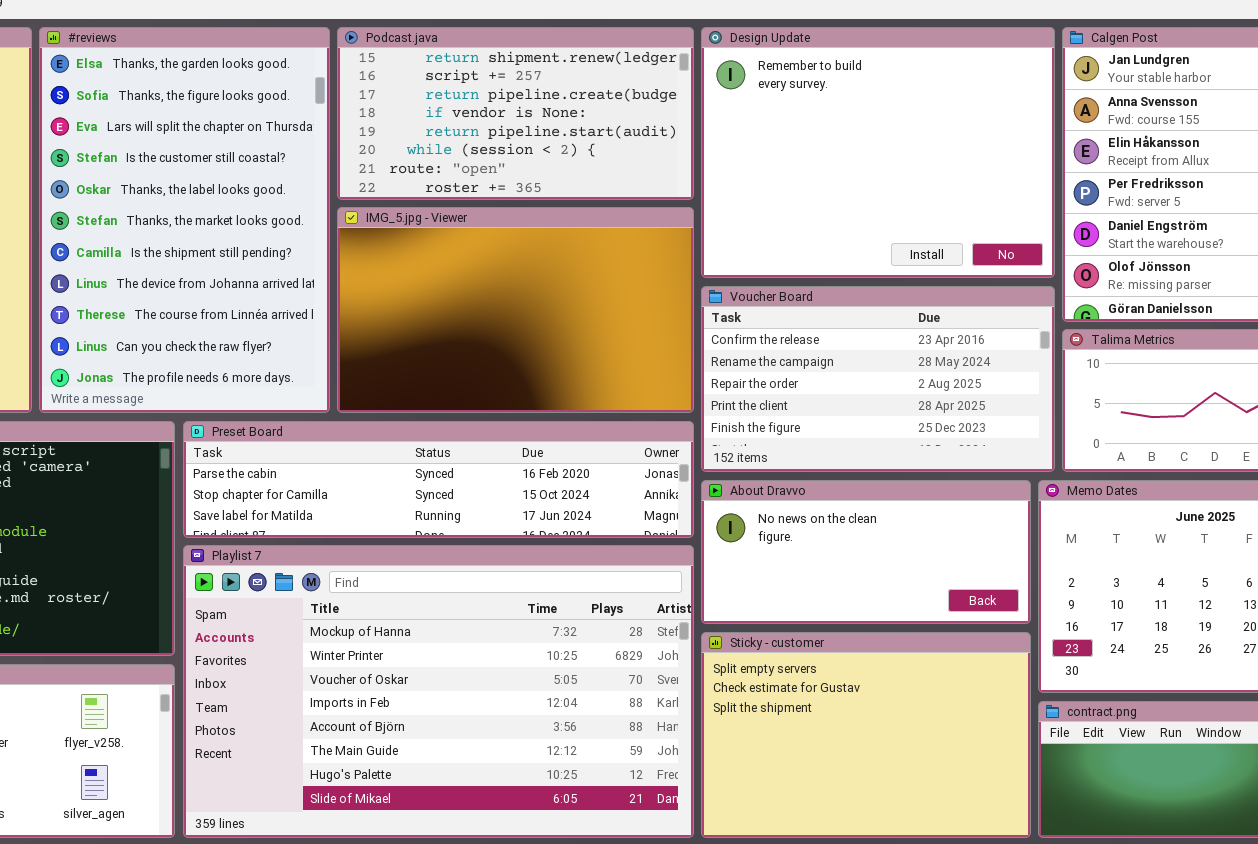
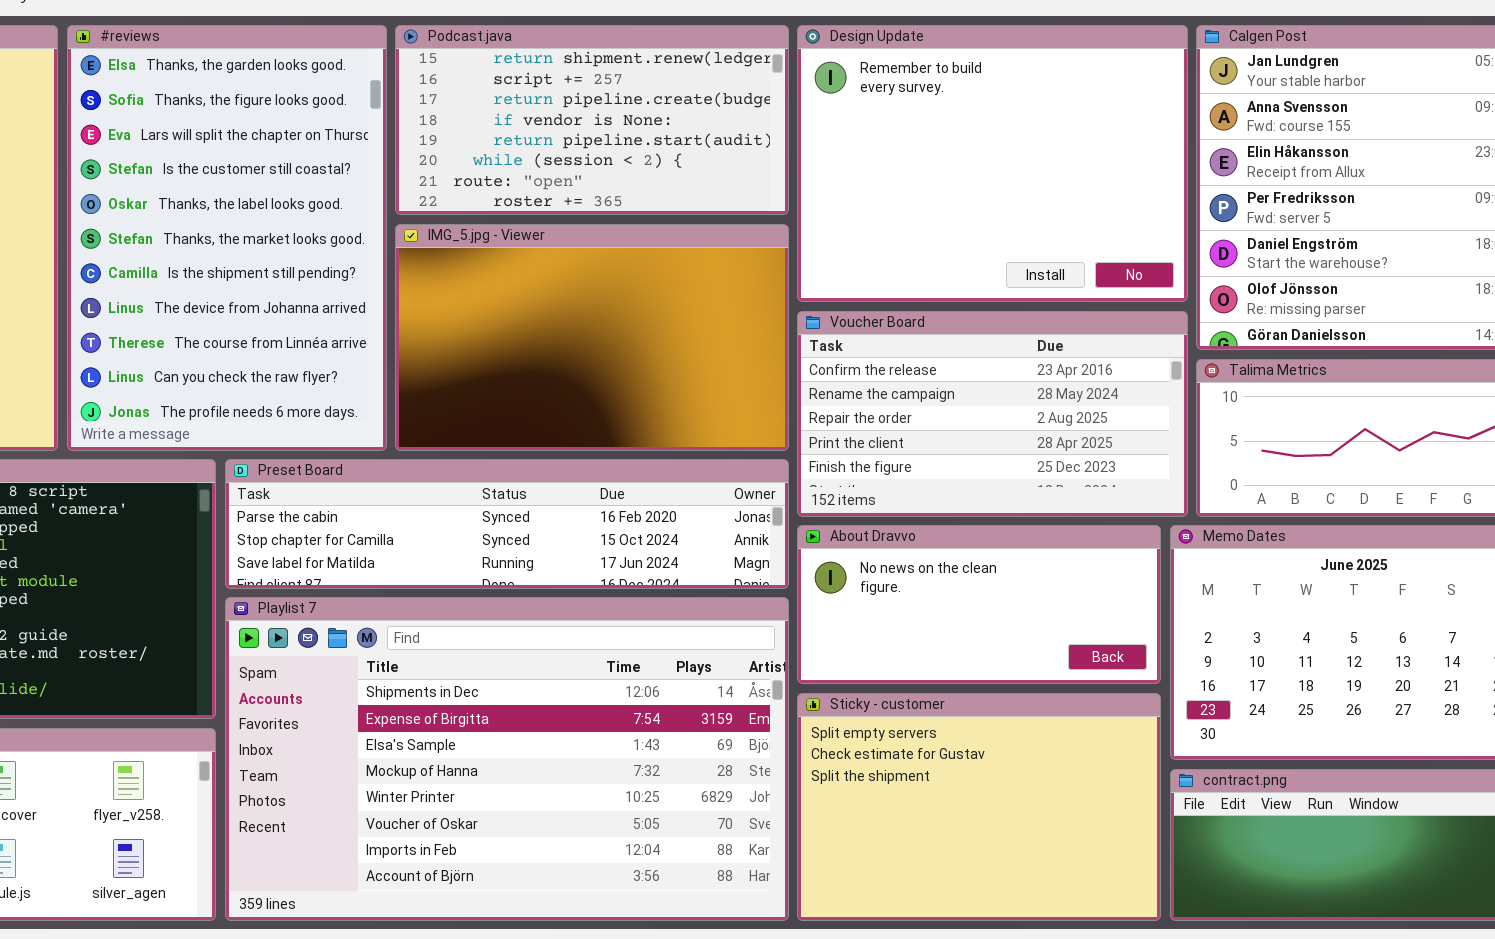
Playlist 7: [183,545,694,838] -> [225,597,789,921], scrolled up 3 rows

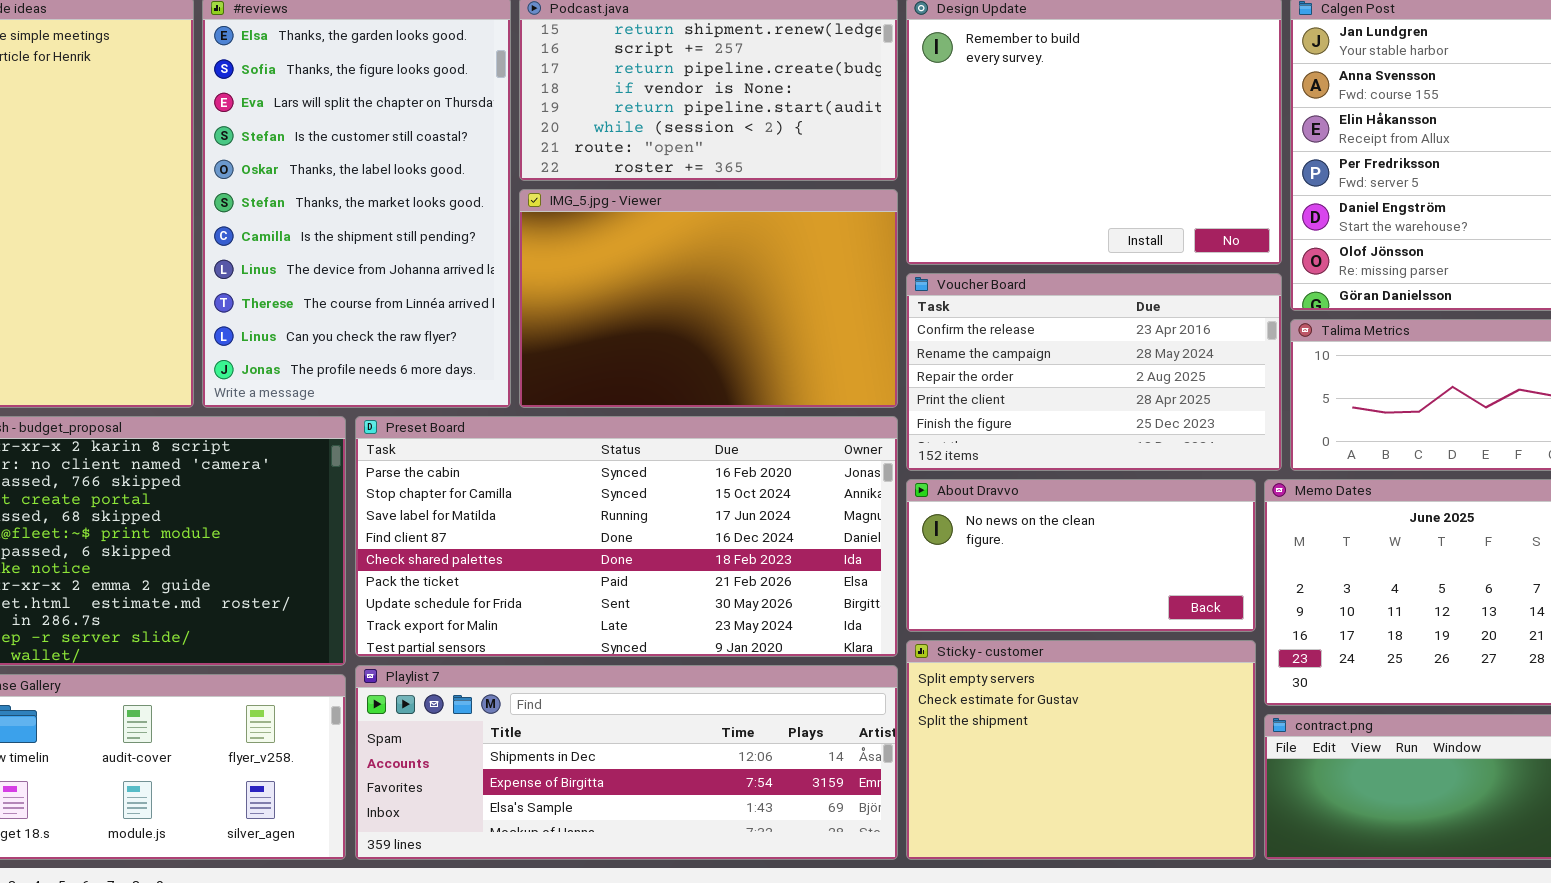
Preset Board: [225,459,789,589] -> [355,416,898,657], resized
Playlist 7: [225,597,789,921] -> [355,665,898,860], resized

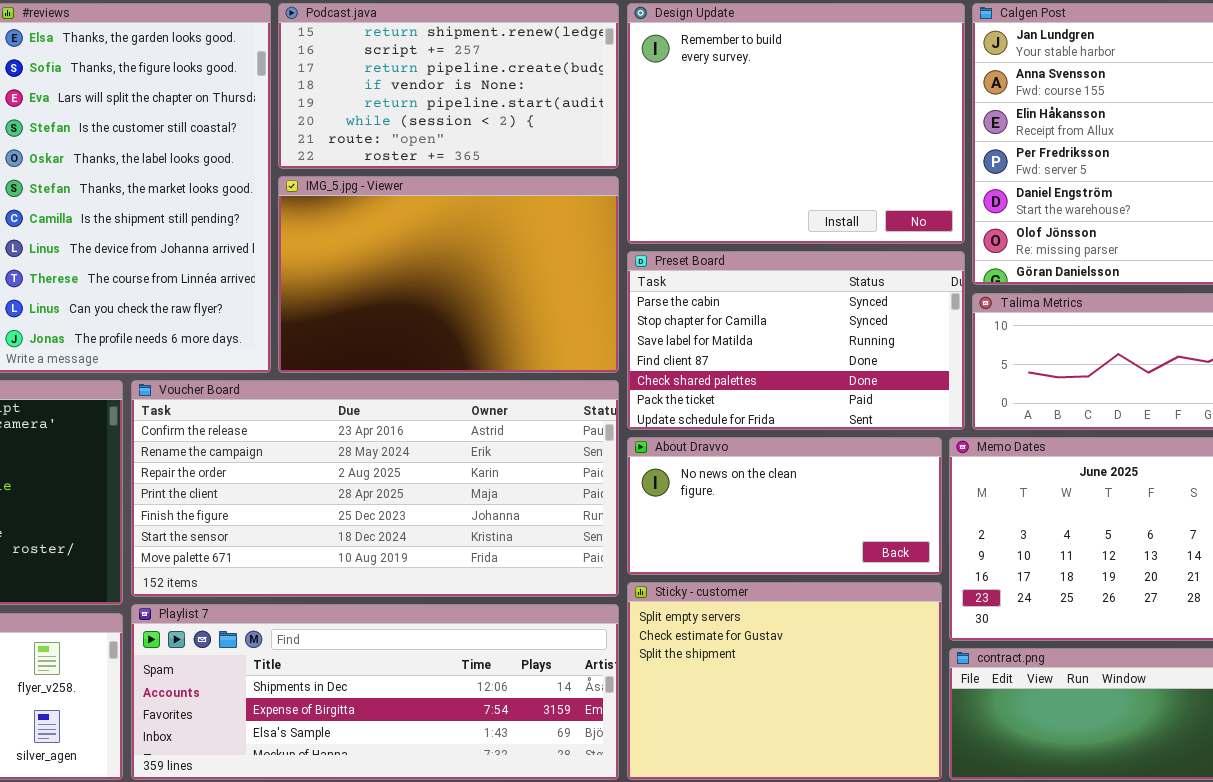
Voucher Board: [906,273,1282,471] -> [131,380,619,597], moved, resized
Preset Board: [355,416,898,657] -> [627,251,965,430], moved, resized

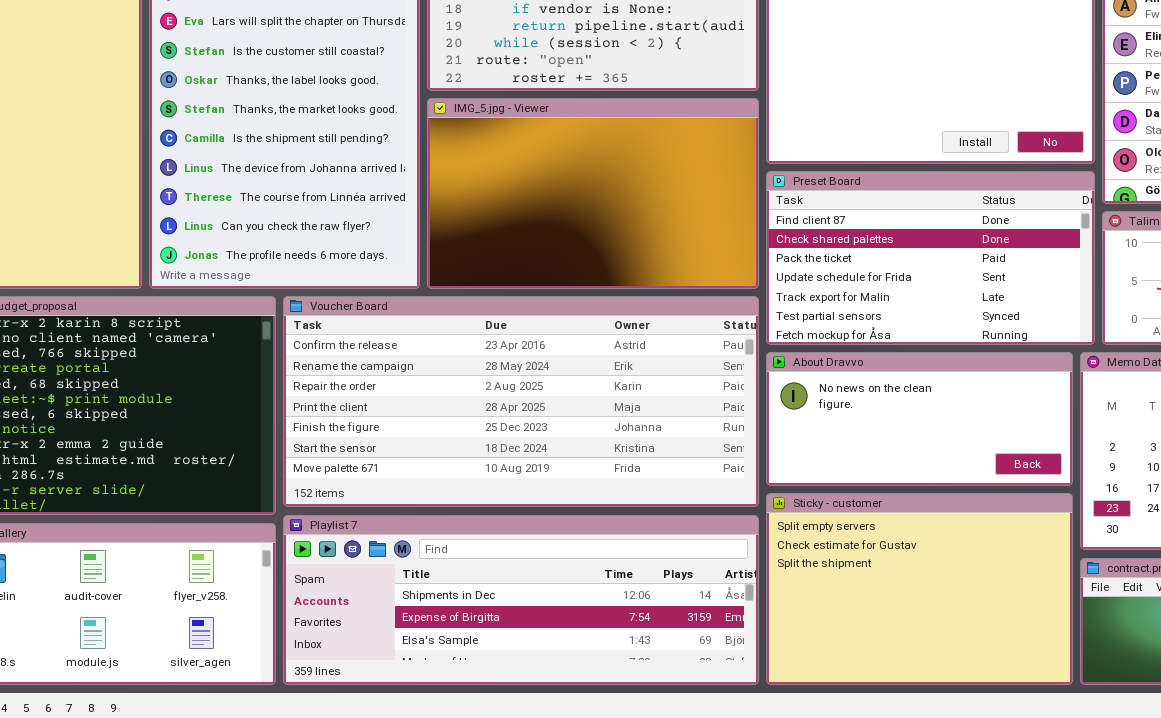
Preset Board: [627,251,965,430] -> [766,171,1095,345], scrolled down 3 rows

